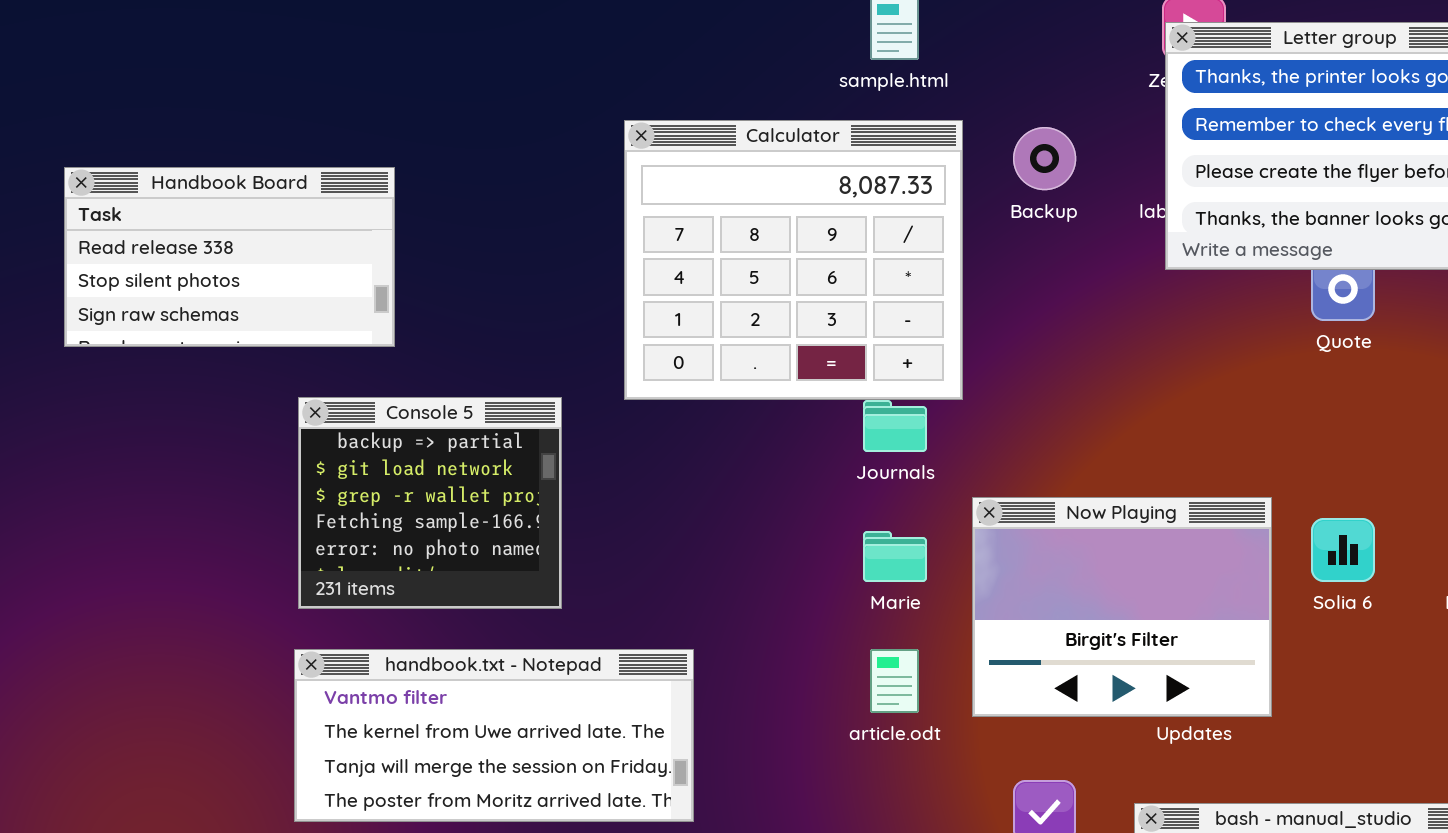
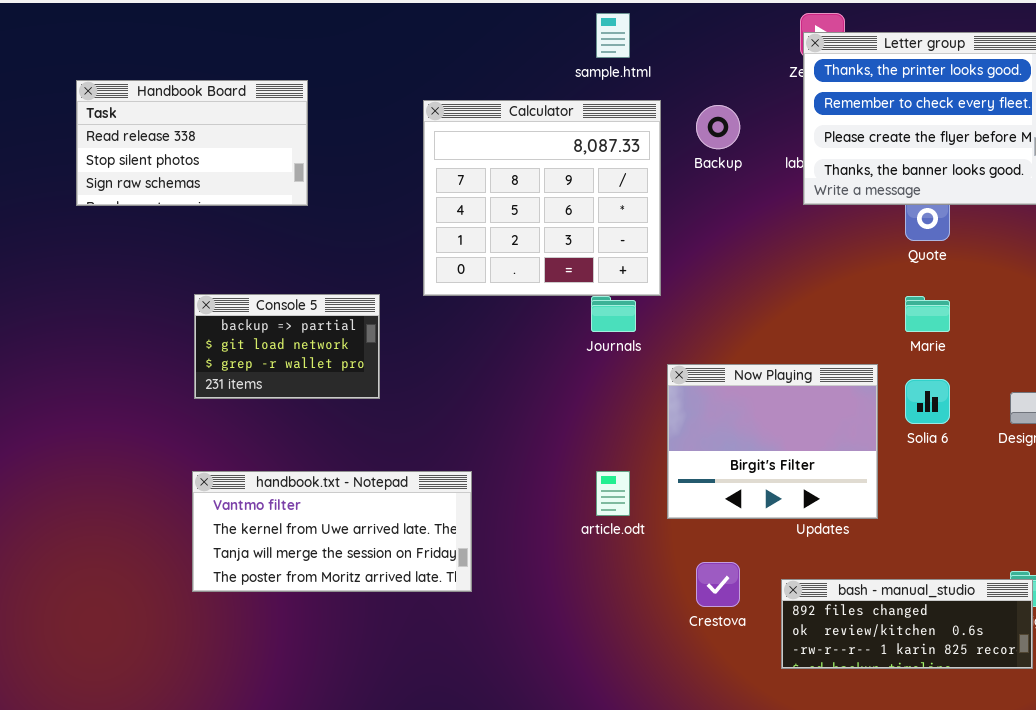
Handbook Board: [64,167,395,347] -> [76,80,308,206], moved
Console 5: [298,397,562,609] -> [194,294,380,399], resized
Marie: [863,531,927,582] -> [905,296,950,332], moved

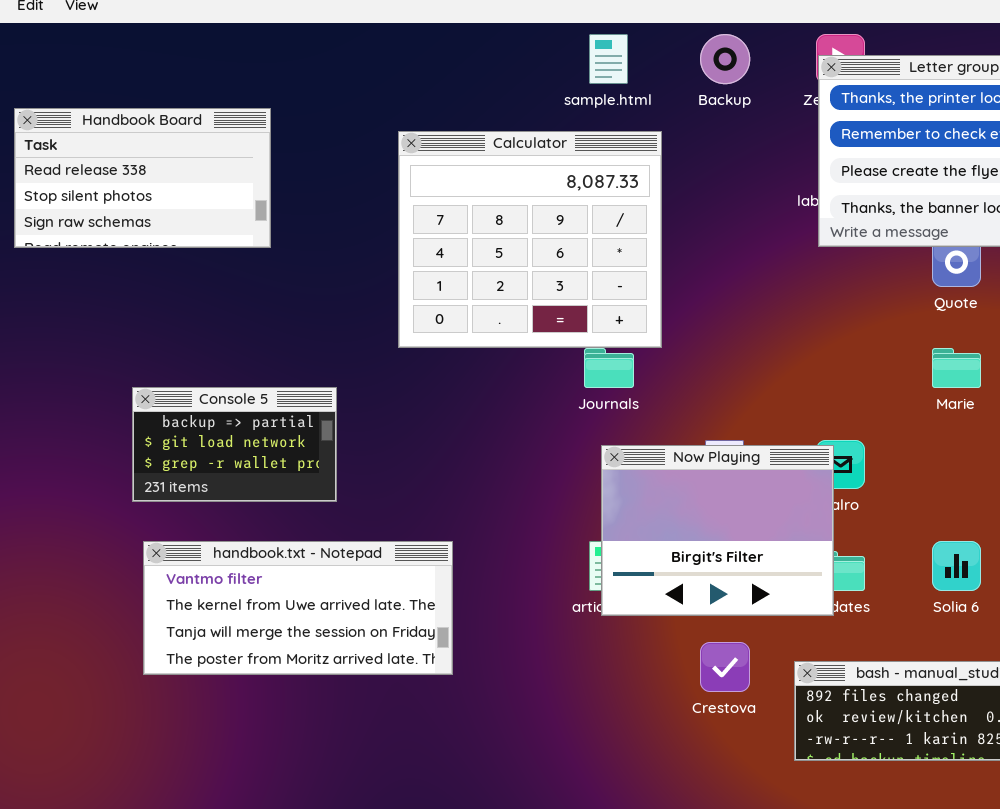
Backup: [696,105,740,149] -> [700,34,750,84], moved
Console 5: [194,294,380,399] -> [132,387,337,502], moved
Now Playing: [667,364,878,519] -> [601,445,834,616], moved
Solia 6: [905,379,950,424] -> [932,541,981,591], moved

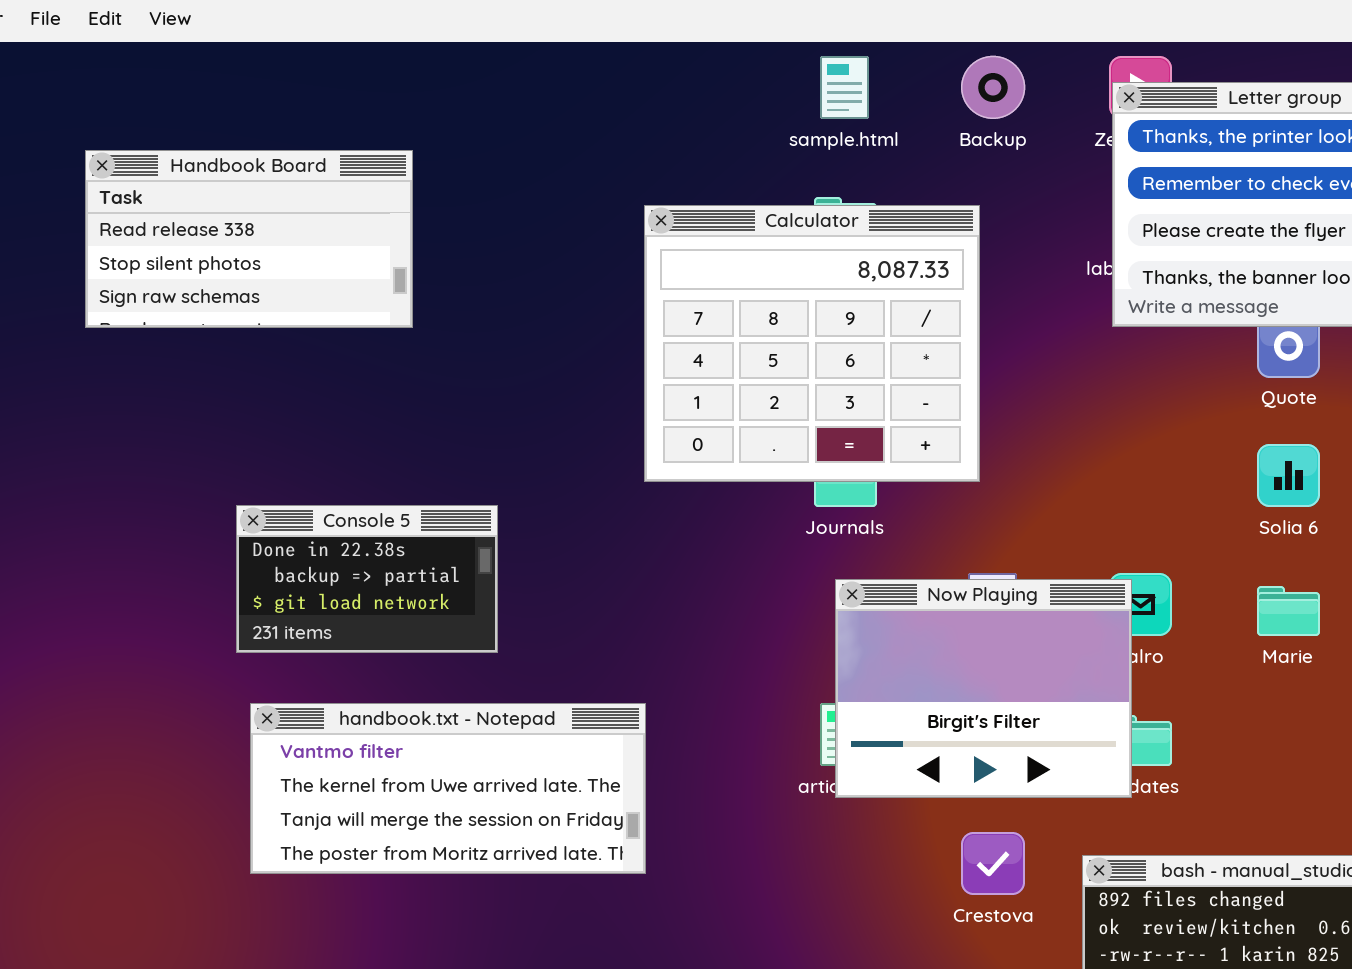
Calculator: [398,131,662,348] -> [644,205,980,482], moved
Marie: [932,348,981,388] -> [1257,586,1320,636], moved
Console 5: [132,387,337,502] -> [236,505,498,653], scrolled up 1 row
Solia 6: [932,541,981,591] -> [1257,444,1320,507], moved

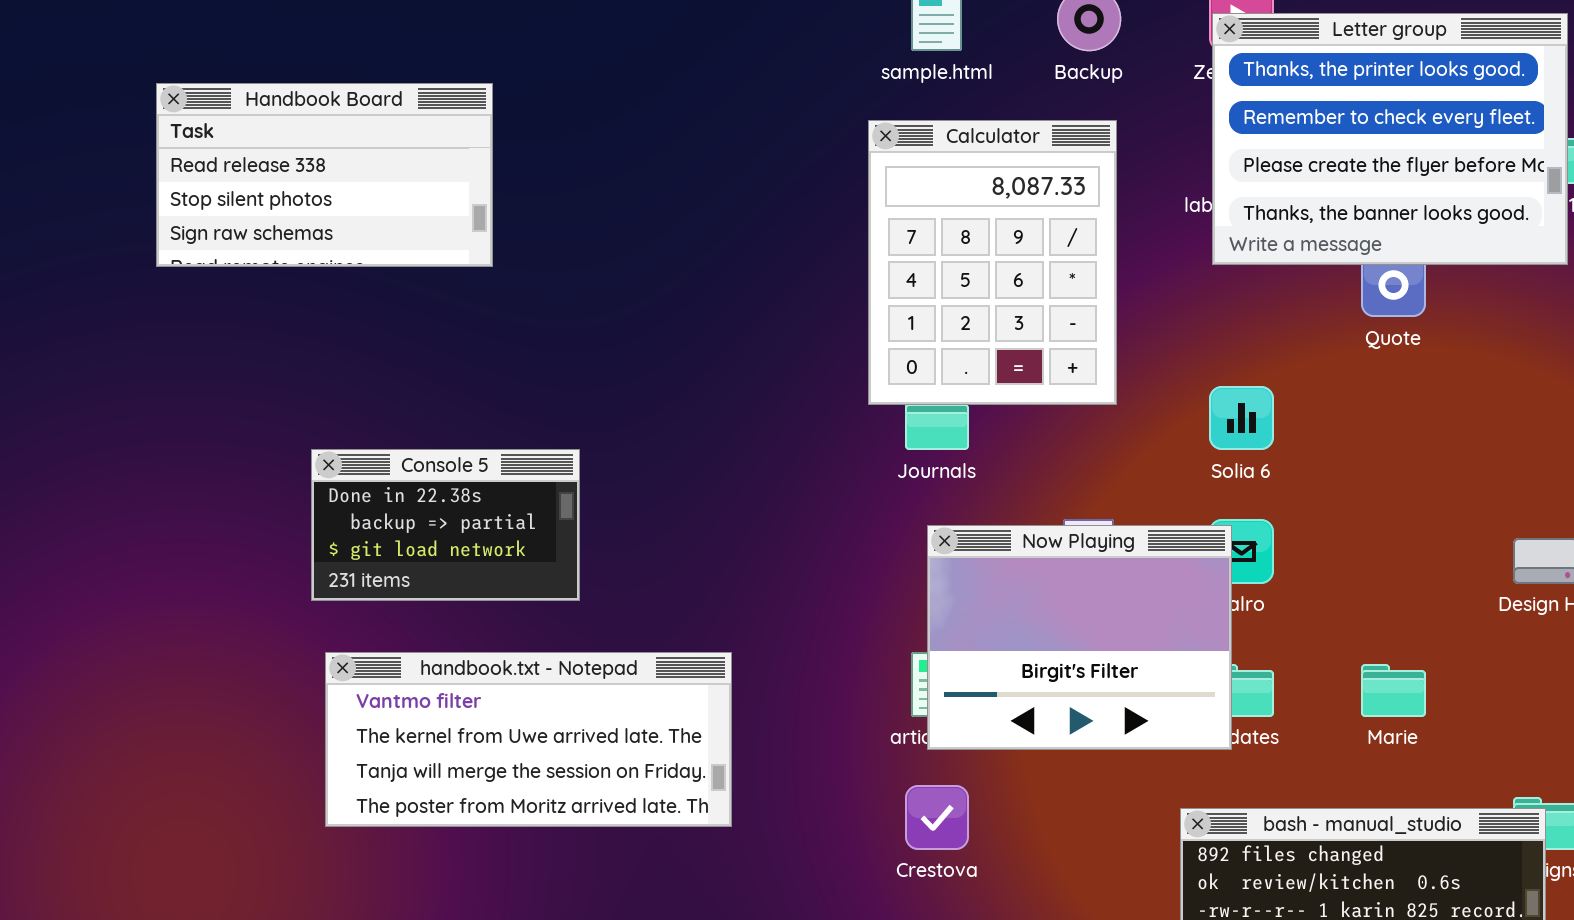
Calculator: [644,205,980,482] -> [868,120,1117,405], moved, resized
Solia 6: [1257,444,1320,507] -> [1209,386,1274,450], moved
Marie: [1257,586,1320,636] -> [1361,664,1426,717], moved
Crestova: [961,832,1025,895] -> [905,785,969,850], moved

